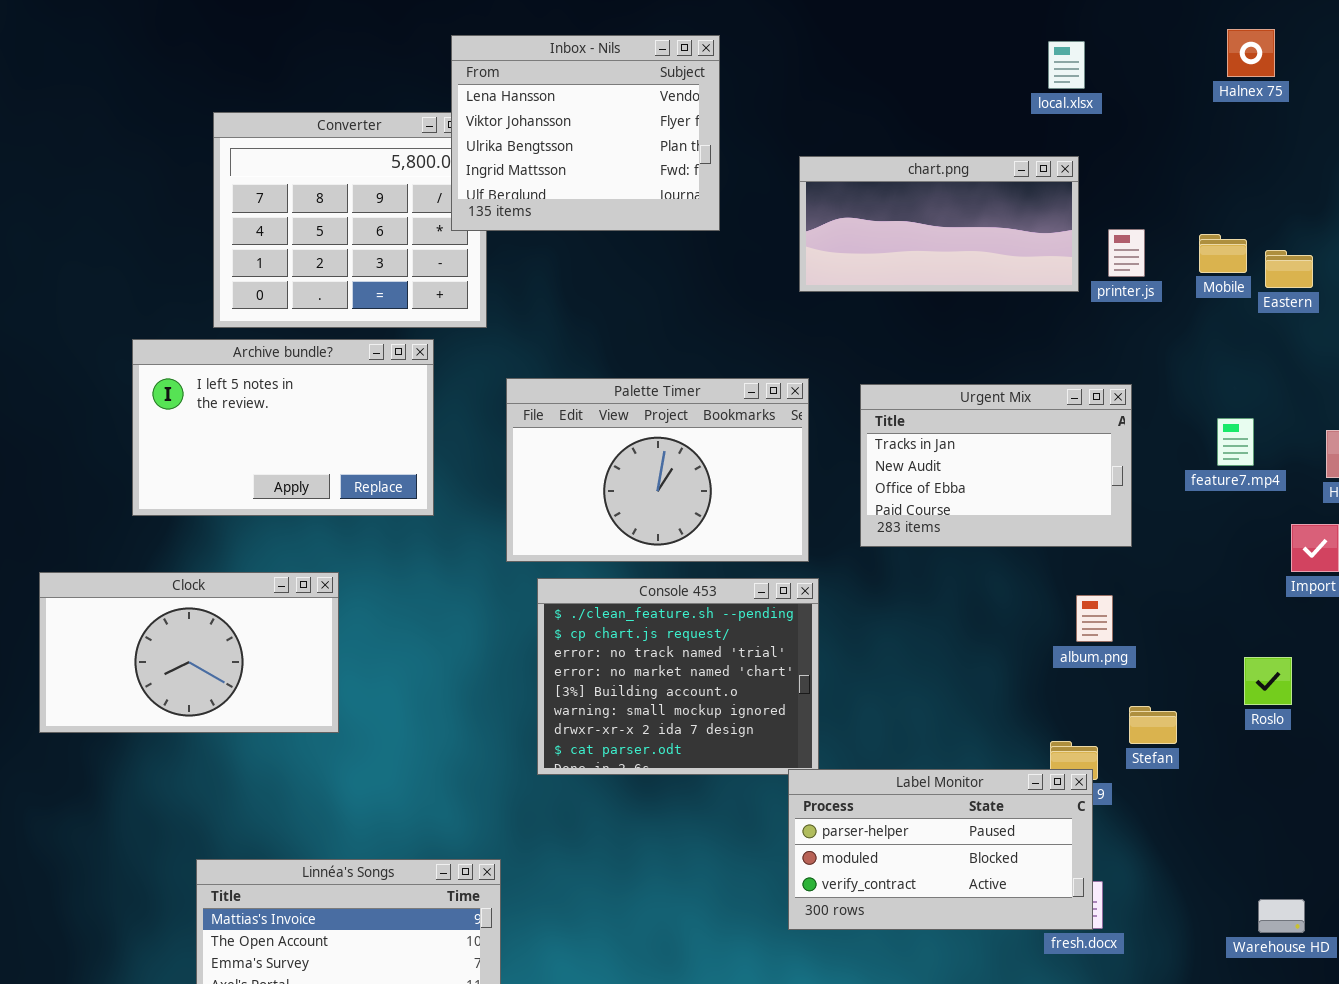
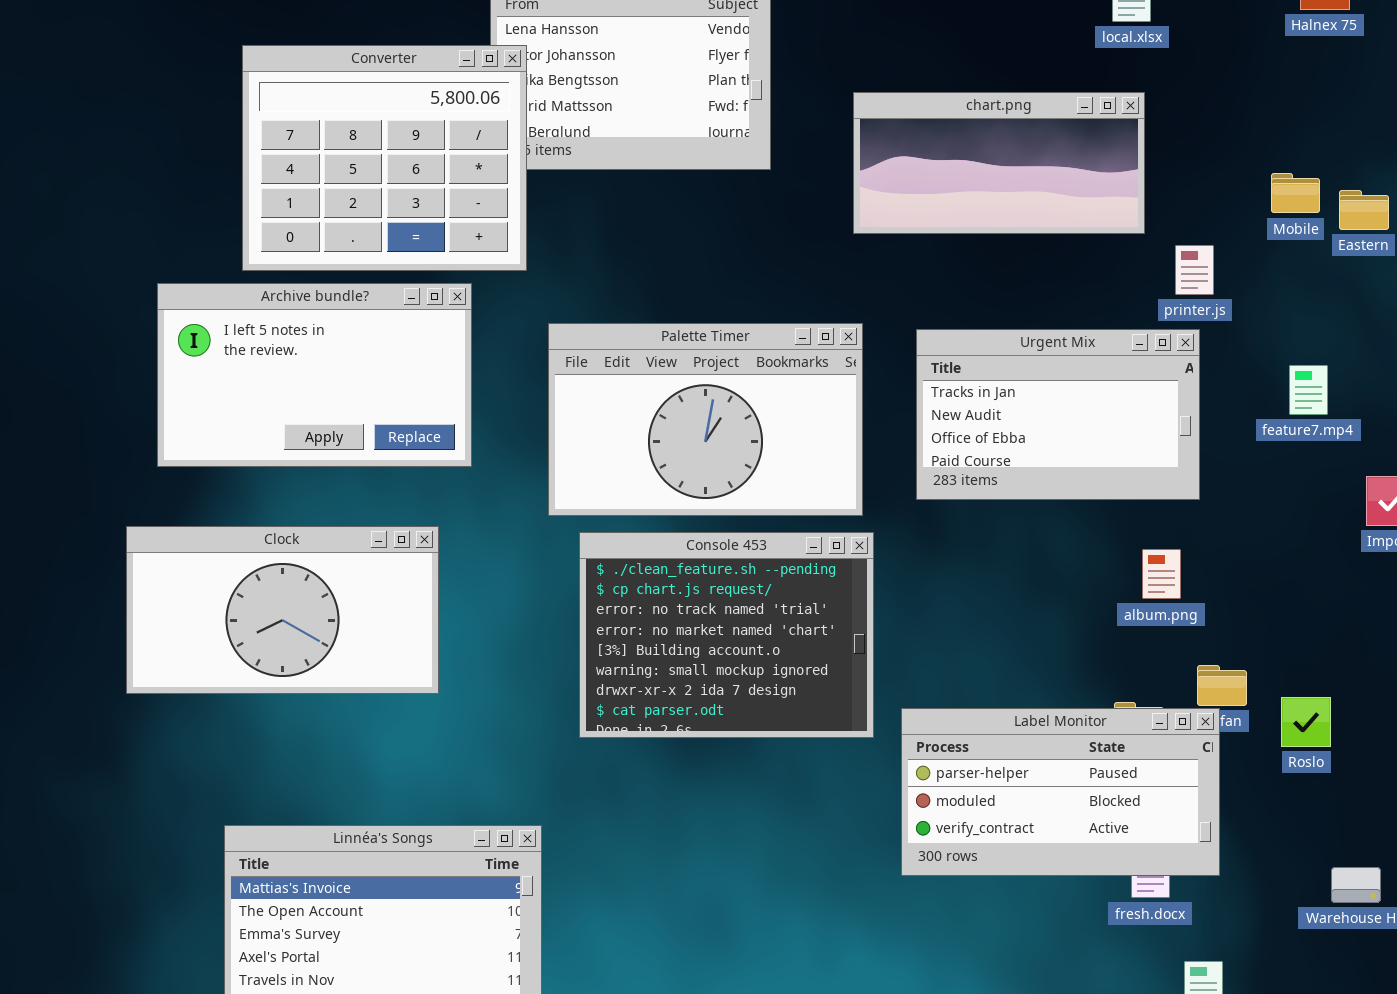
Converter: [213,112,487,328] -> [242,45,527,271], raised
printer.js: [1108,229,1145,277] -> [1175,245,1214,295], moved
Clock: [39,572,339,733] -> [126,526,439,694], moved
Roslo: [1244,657,1292,705] -> [1281,697,1331,747], moved
Label Monitor: [788,769,1093,930] -> [901,708,1220,876], moved

